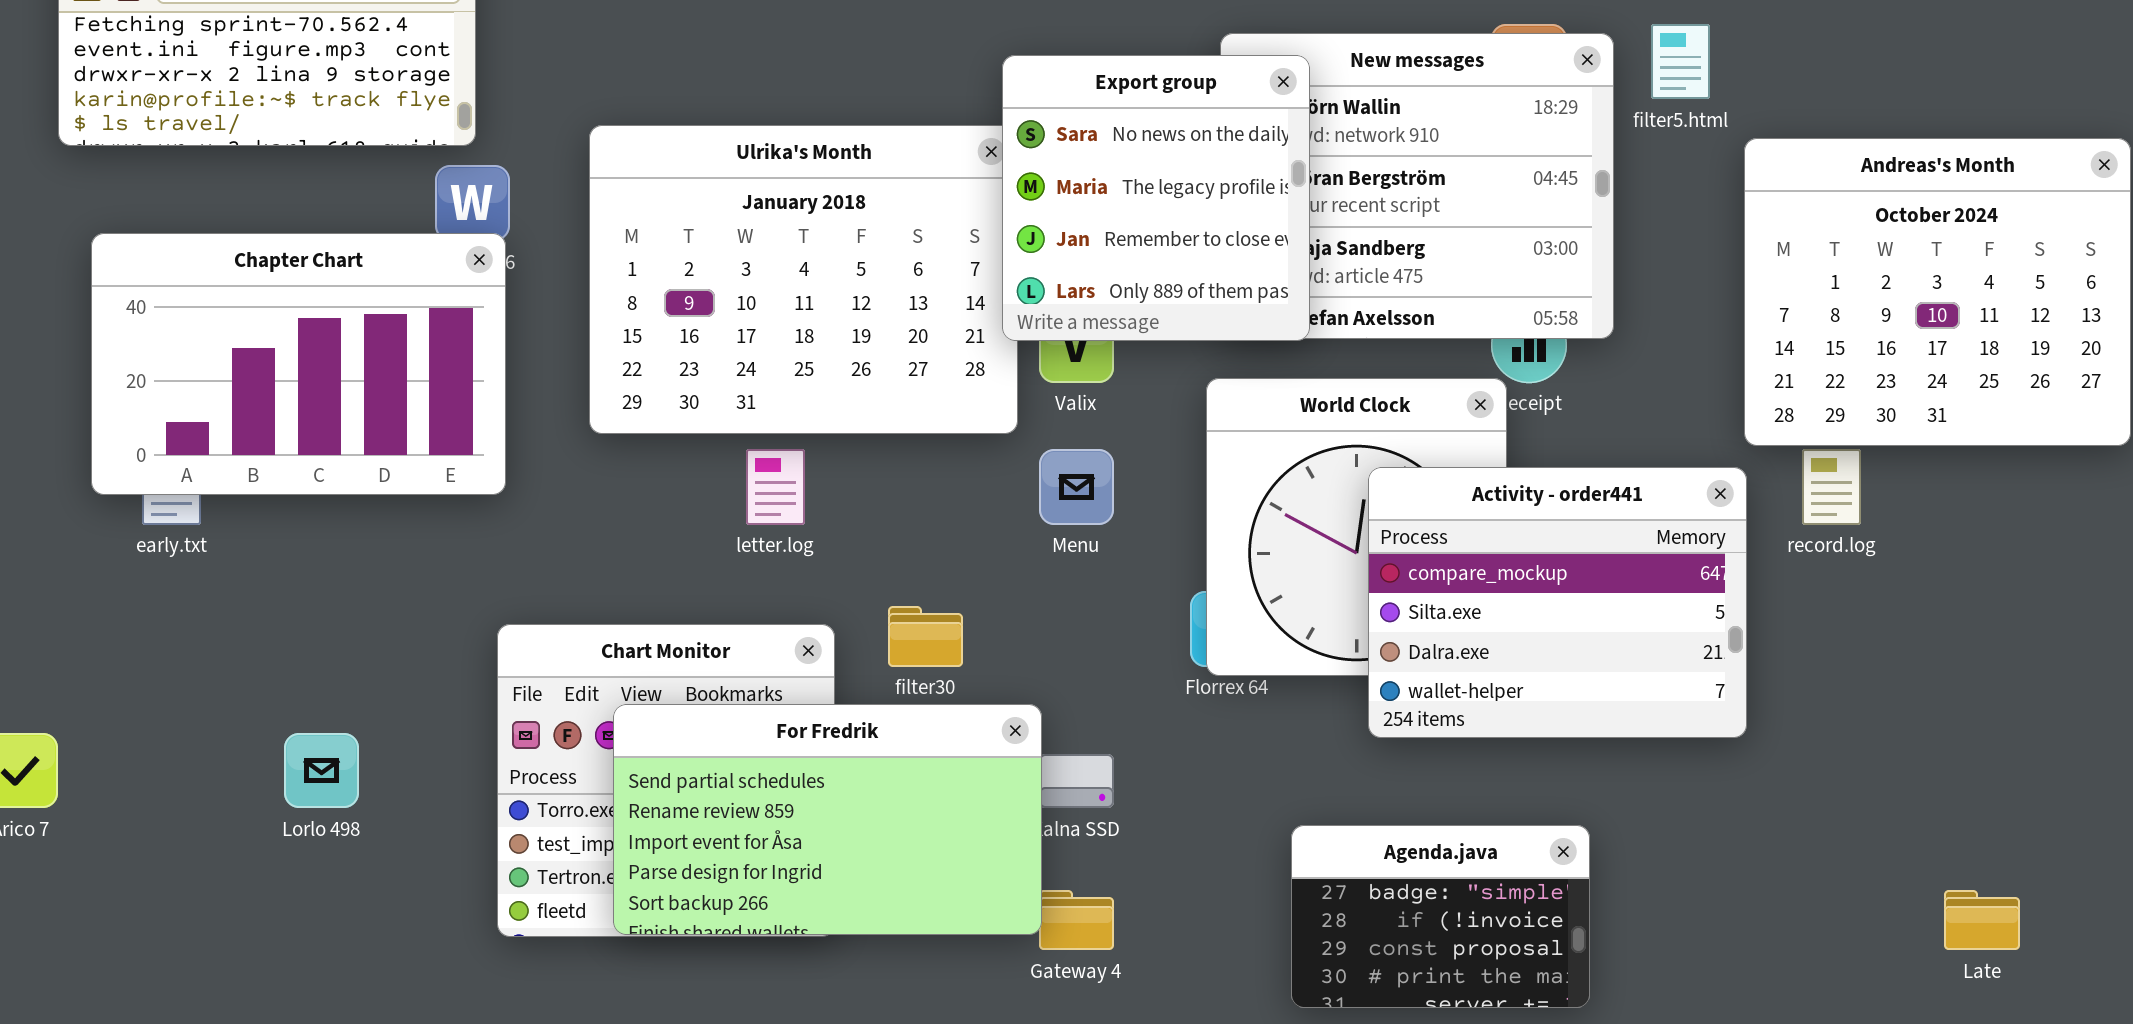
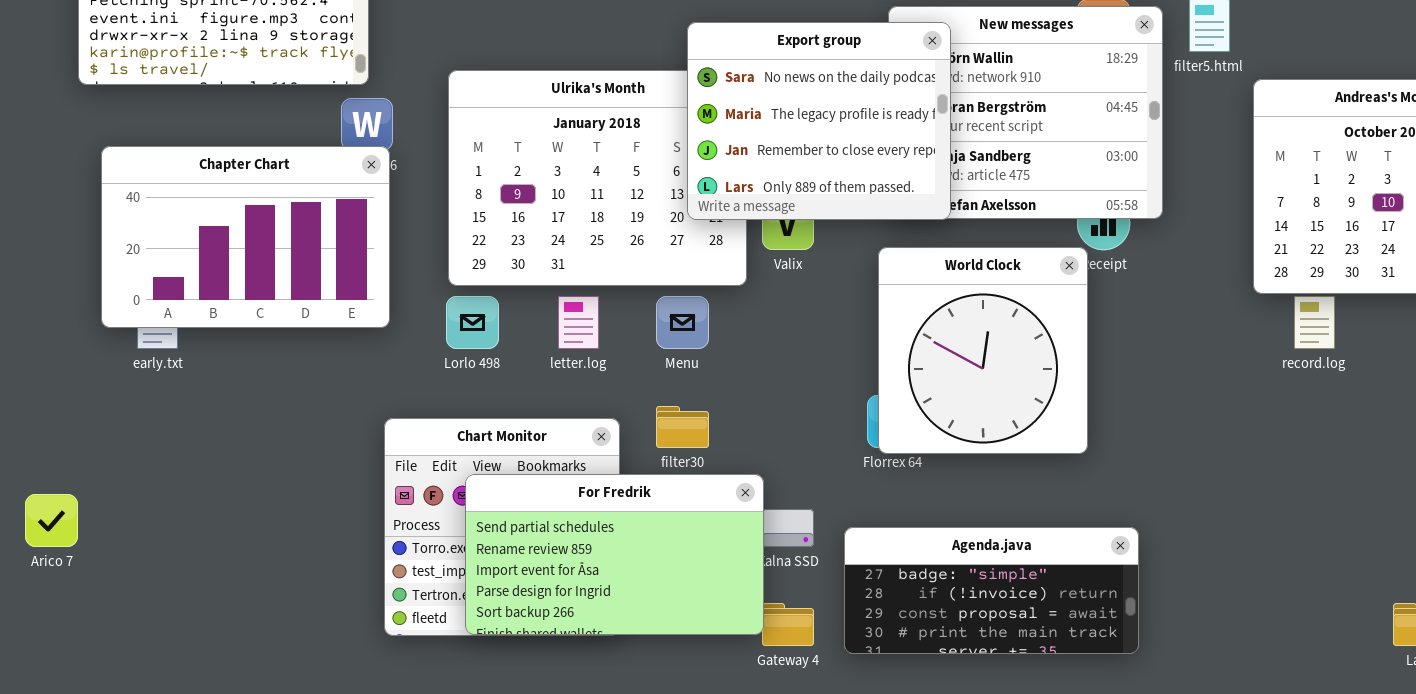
Export group: [1002,55,1310,341] -> [687,22,951,220], resized
Menu: [1039,449,1114,525] -> [656,296,709,349], moved
Activity - order441: [1368,467,1747,738] -> none, closed
Lorlo 498: [284,733,359,808] -> [446,296,499,349], moved
Agenda.java: [1291,825,1590,1008] -> [844,527,1139,654], moved, resized

